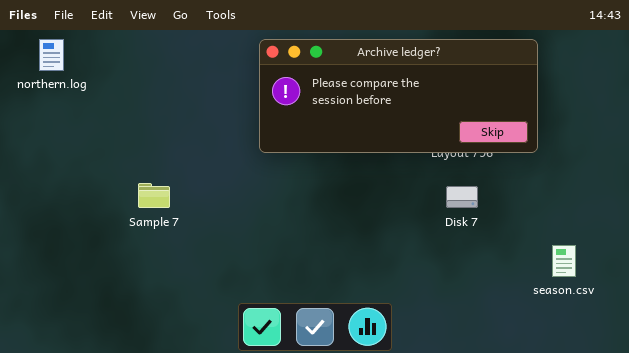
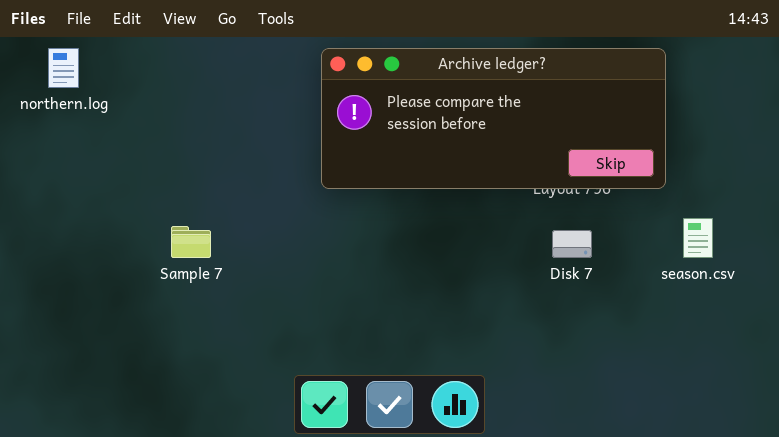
season.csv: [552,245,576,277] -> [683,218,713,258], moved

